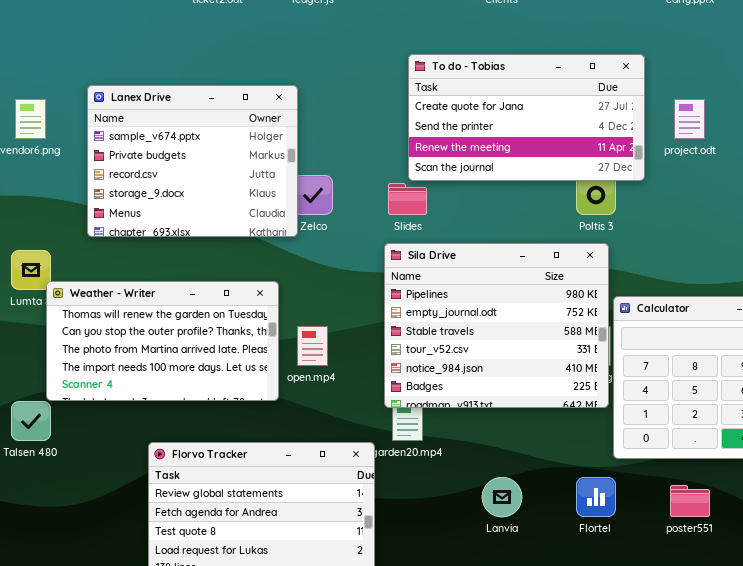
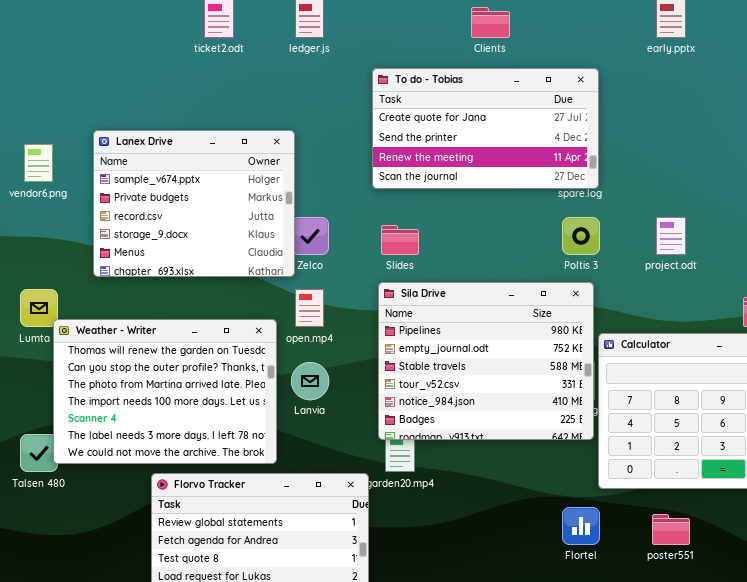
To do - Tobias: [408,54,645,181] -> [372,68,599,189], moved
project.odt: [674,99,705,139] -> [656,217,686,255], moved
Weather - Writer: [46,281,279,401] -> [53,319,277,464], resized
open.mp4: [297,326,328,366] -> [295,289,324,327], moved
Lanvia: [482,477,522,517] -> [291,362,329,400], moved

